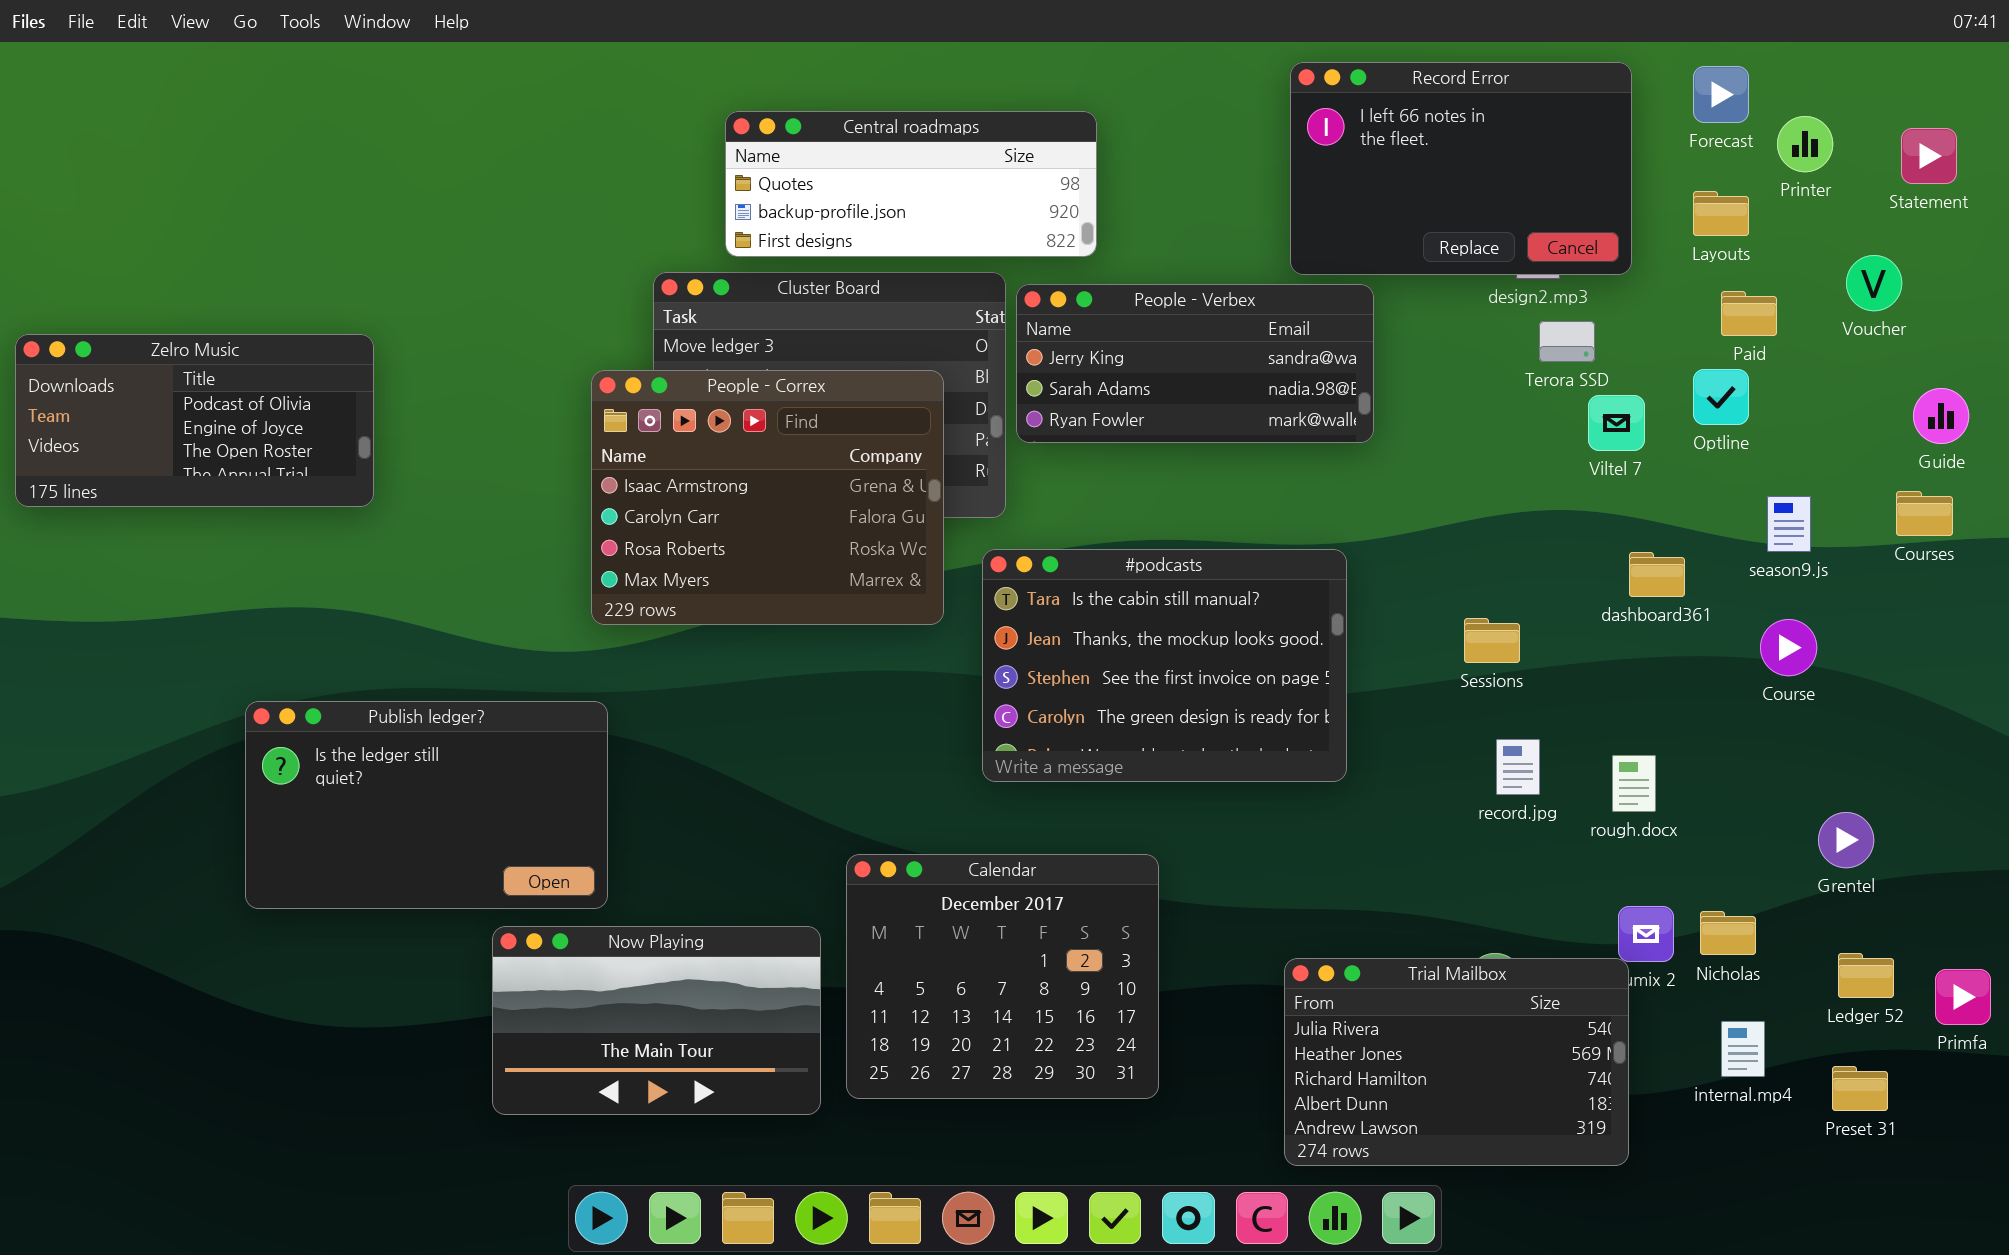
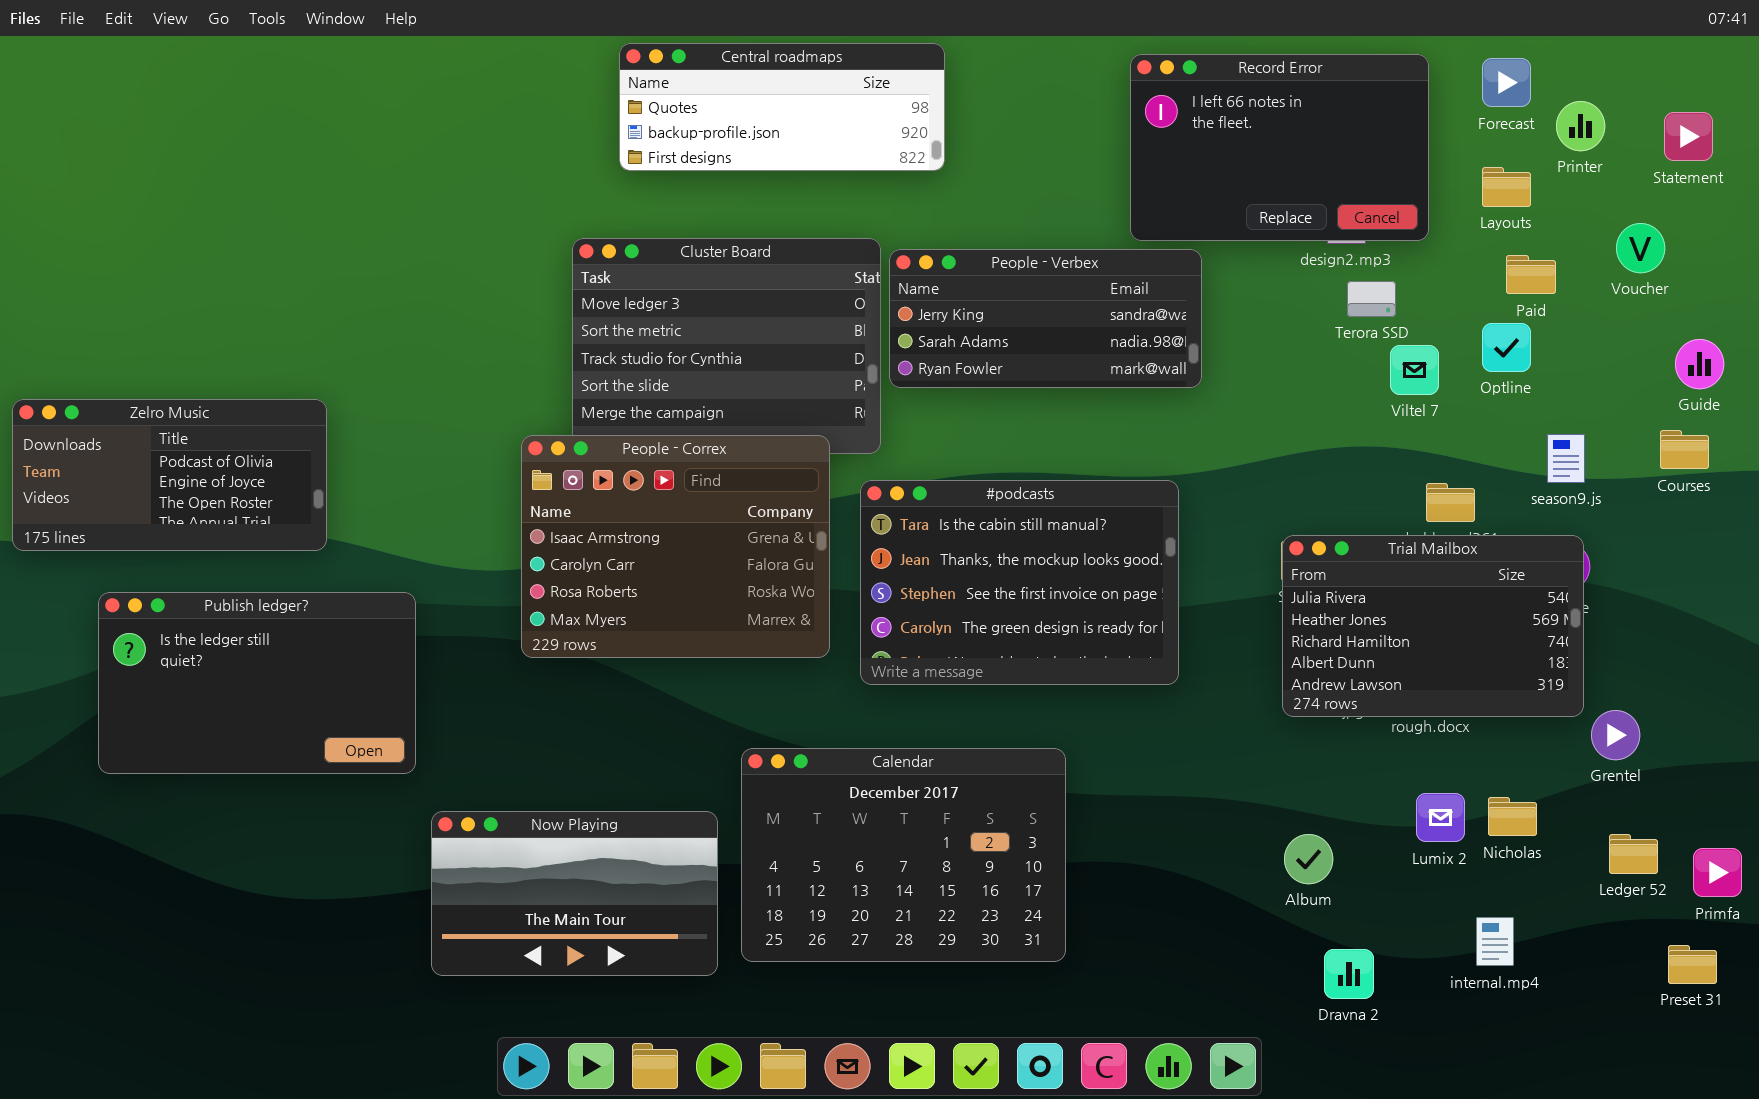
Central roadmaps: [725,111,1097,257] -> [619,43,945,171], moved
Zelro Music: [15,334,374,507] -> [12,399,327,551], moved
People - Correx: [591,370,944,625] -> [521,435,830,658], moved
Publish ledger?: [245,701,608,909] -> [98,592,416,774], moved
Calendar: [846,854,1159,1099] -> [741,748,1066,962], resized
Trial Mailbox: [1284,958,1629,1166] -> [1282,535,1584,717], moved
internal.mp4: [1721,1021,1765,1077] -> [1476,917,1514,966], moved
Preset 31: [1832,1066,1888,1111] -> [1668,945,1717,984], moved

